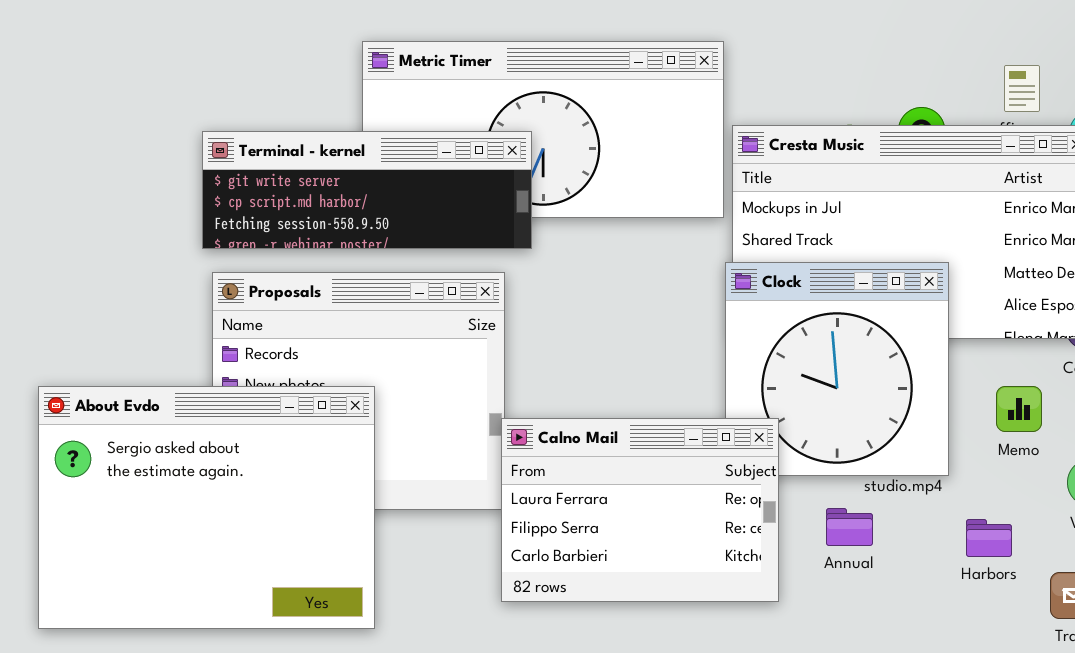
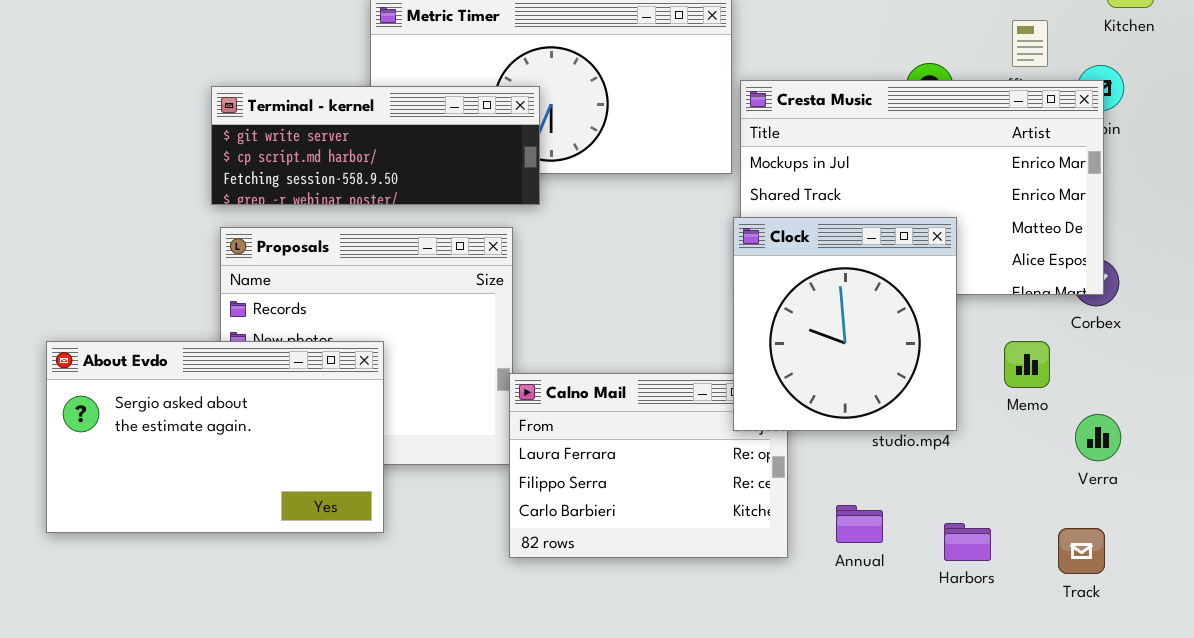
Clock: [725,262,949,476] -> [733,217,957,431], raised
About Evdo: [38,386,375,629] -> [46,341,384,533], resized
Annual: [826,508,873,546] -> [836,505,883,543], moved
Harbors: [966,519,1012,557] -> [944,523,991,561], moved

